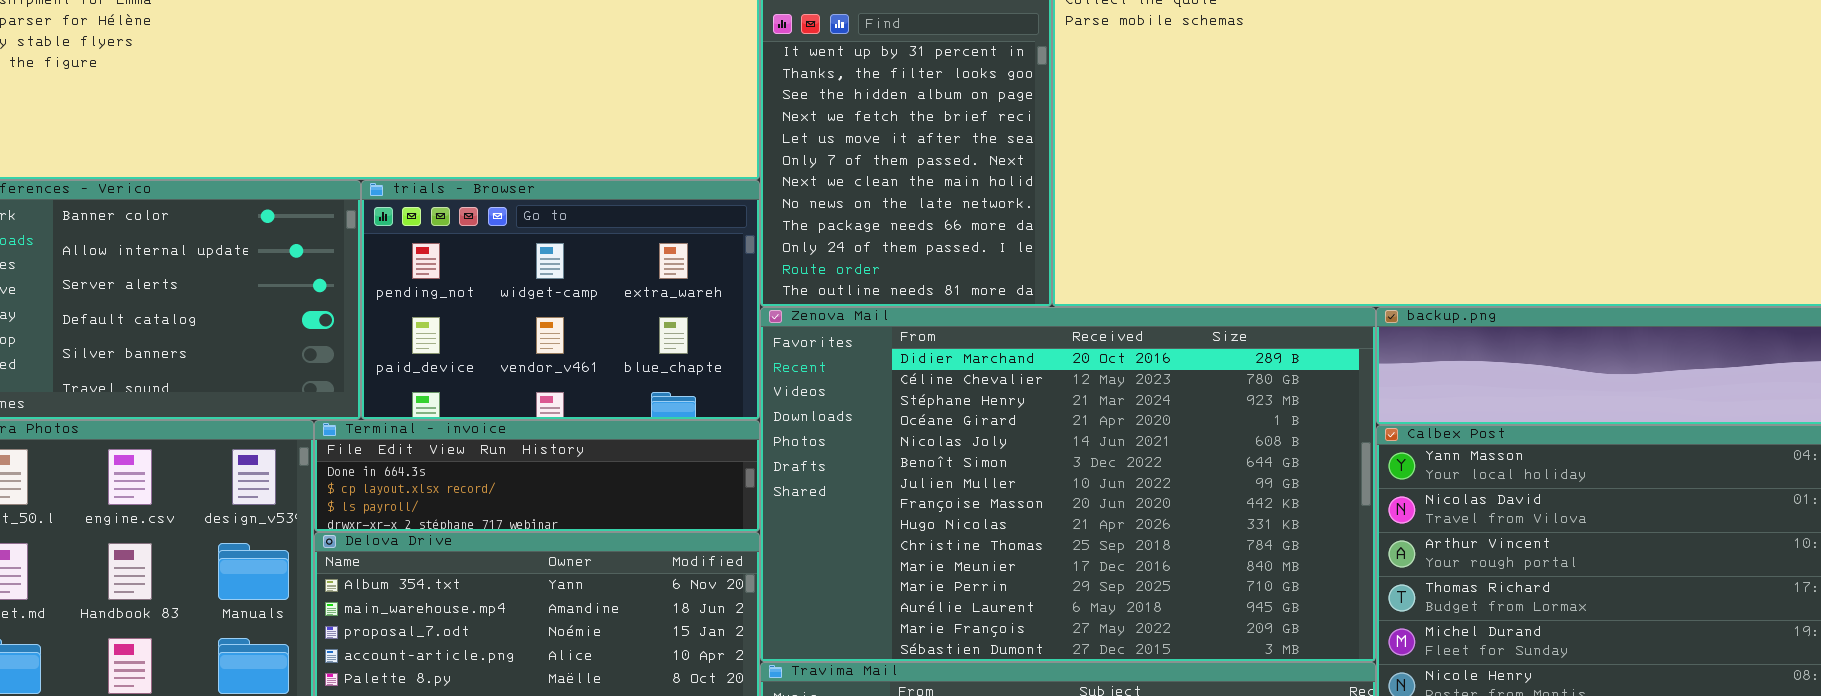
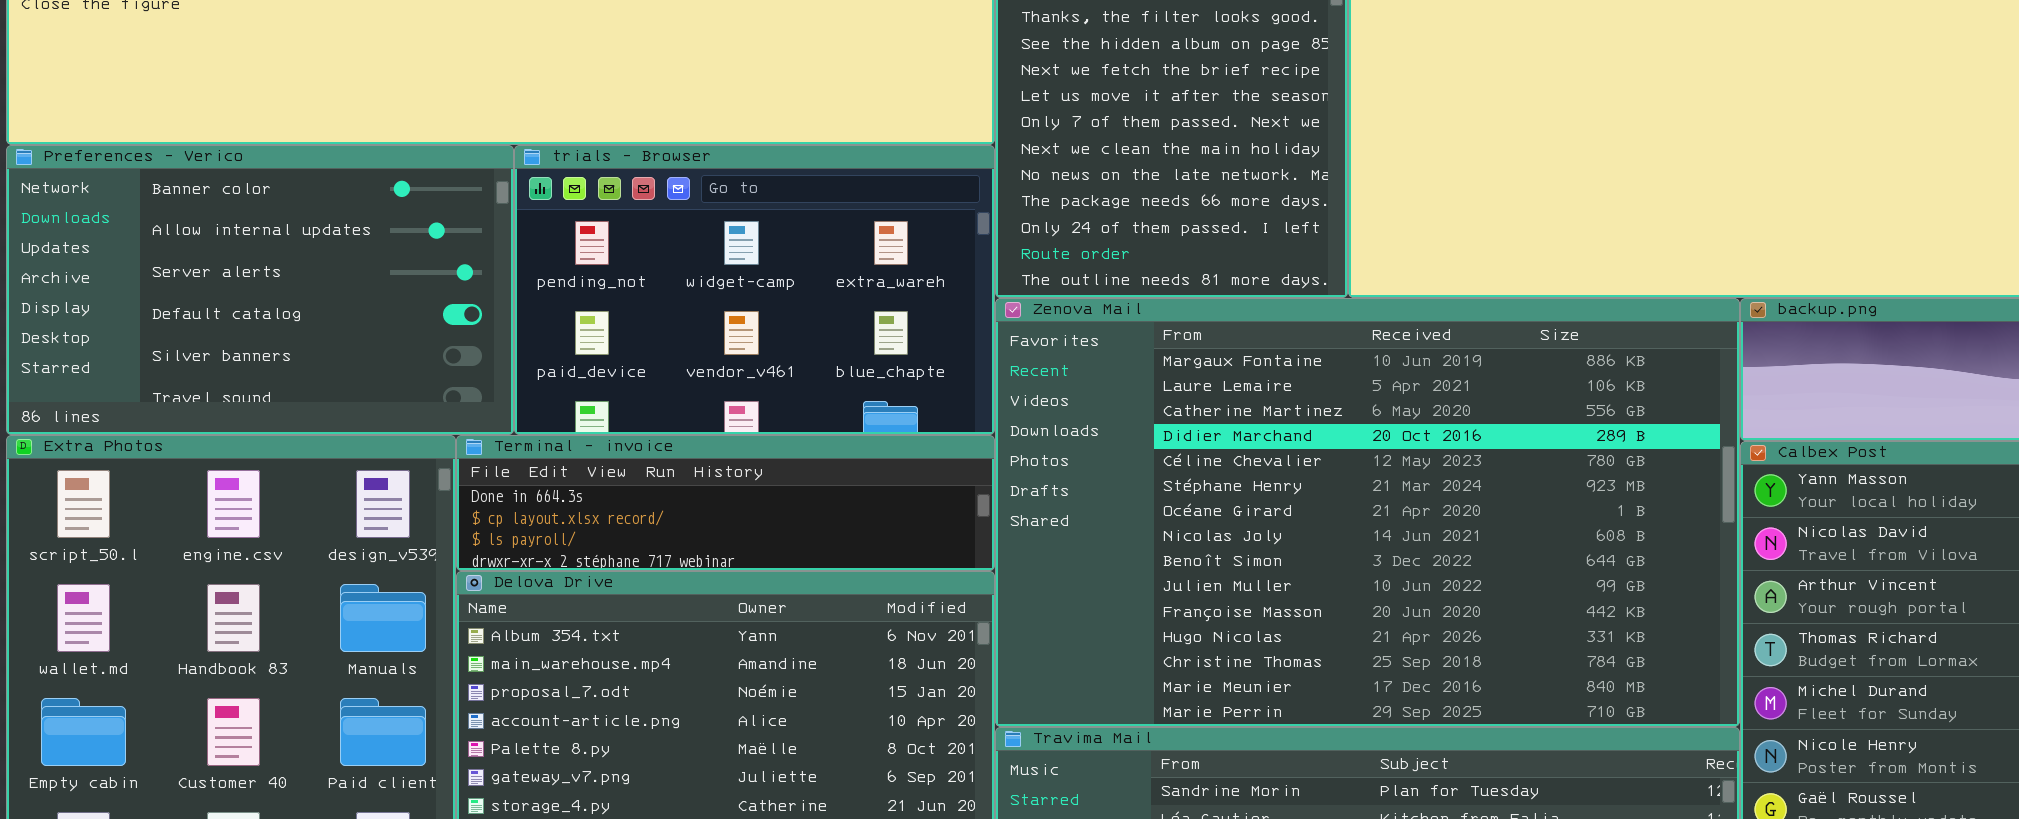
Zenova Mail: [760,307,1376,662] -> [995,298,1740,727], scrolled up 3 rows

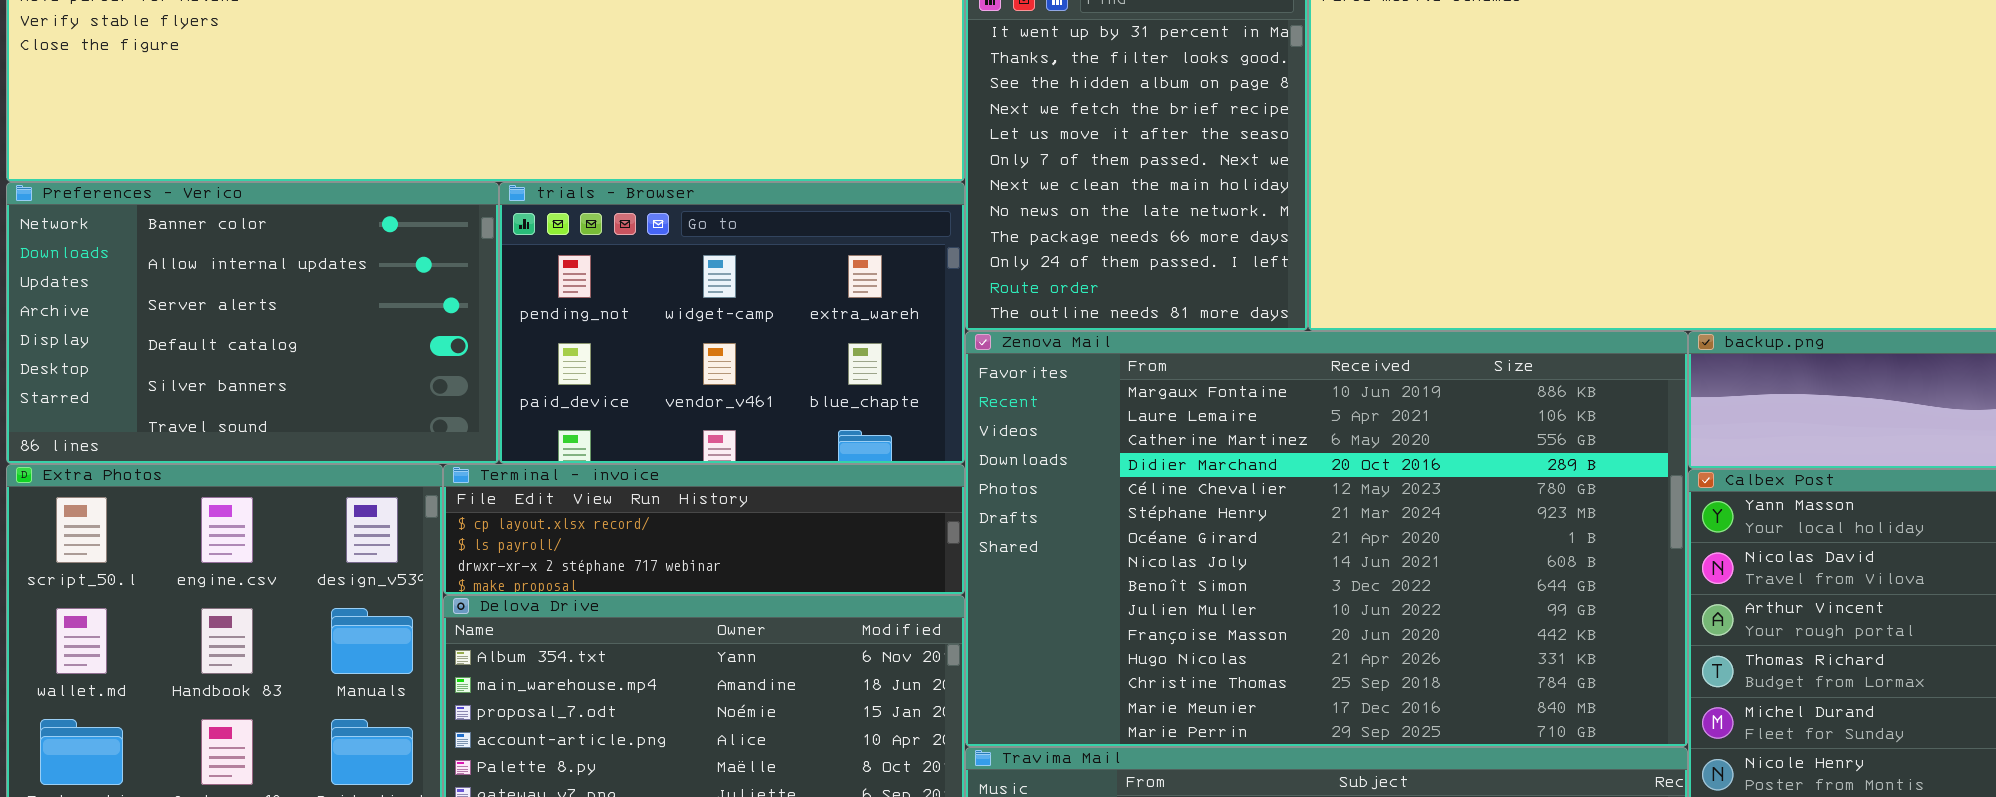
Terminal - invoice: [456,435,995,571] -> [443,464,965,595], scrolled down 1 row

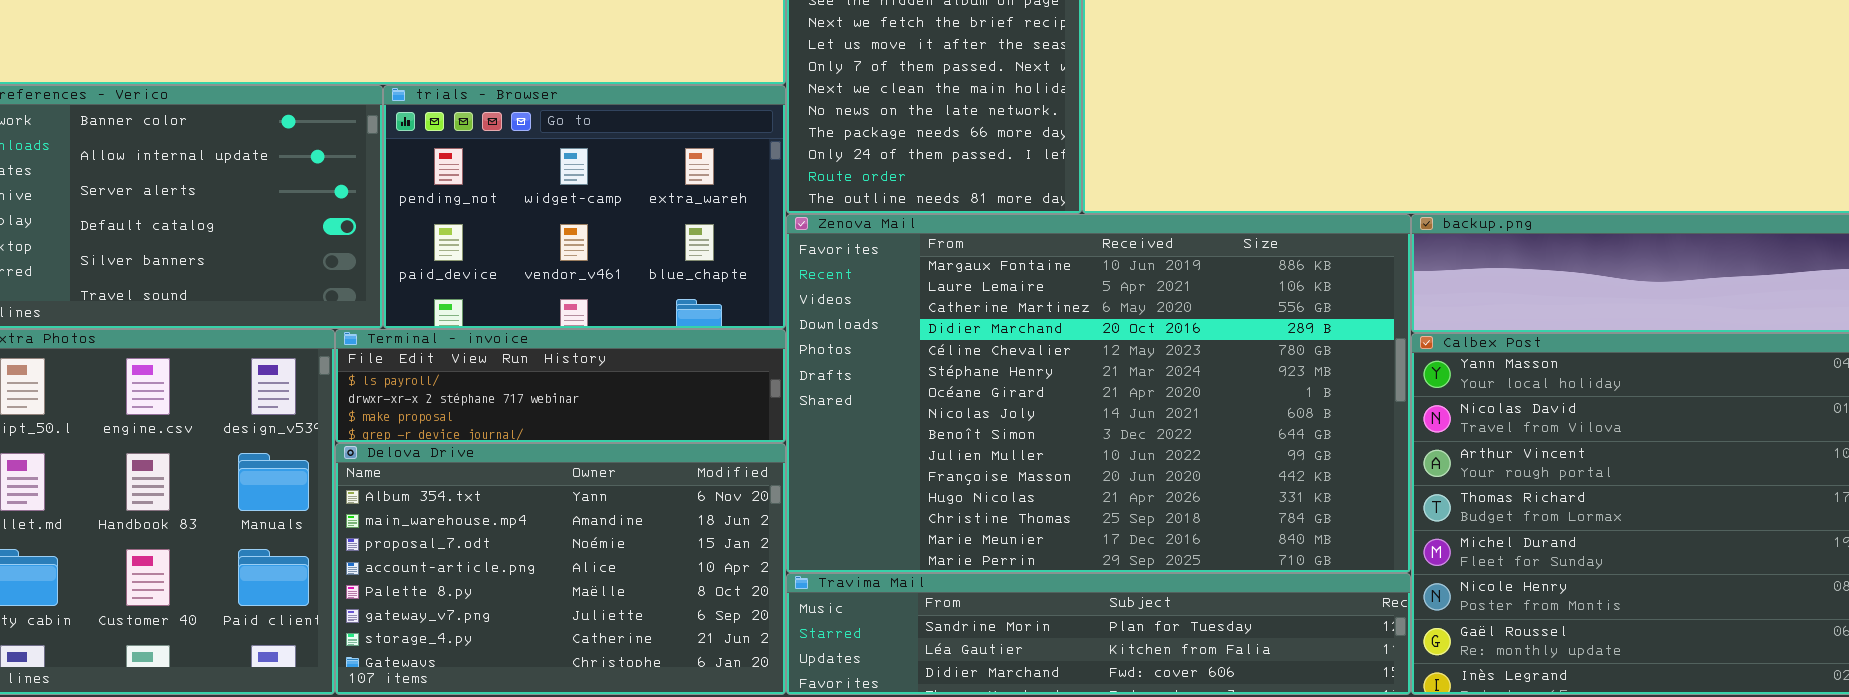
Terminal - invoice: [443,464,965,595] -> [335,329,786,443], scrolled down 1 row

